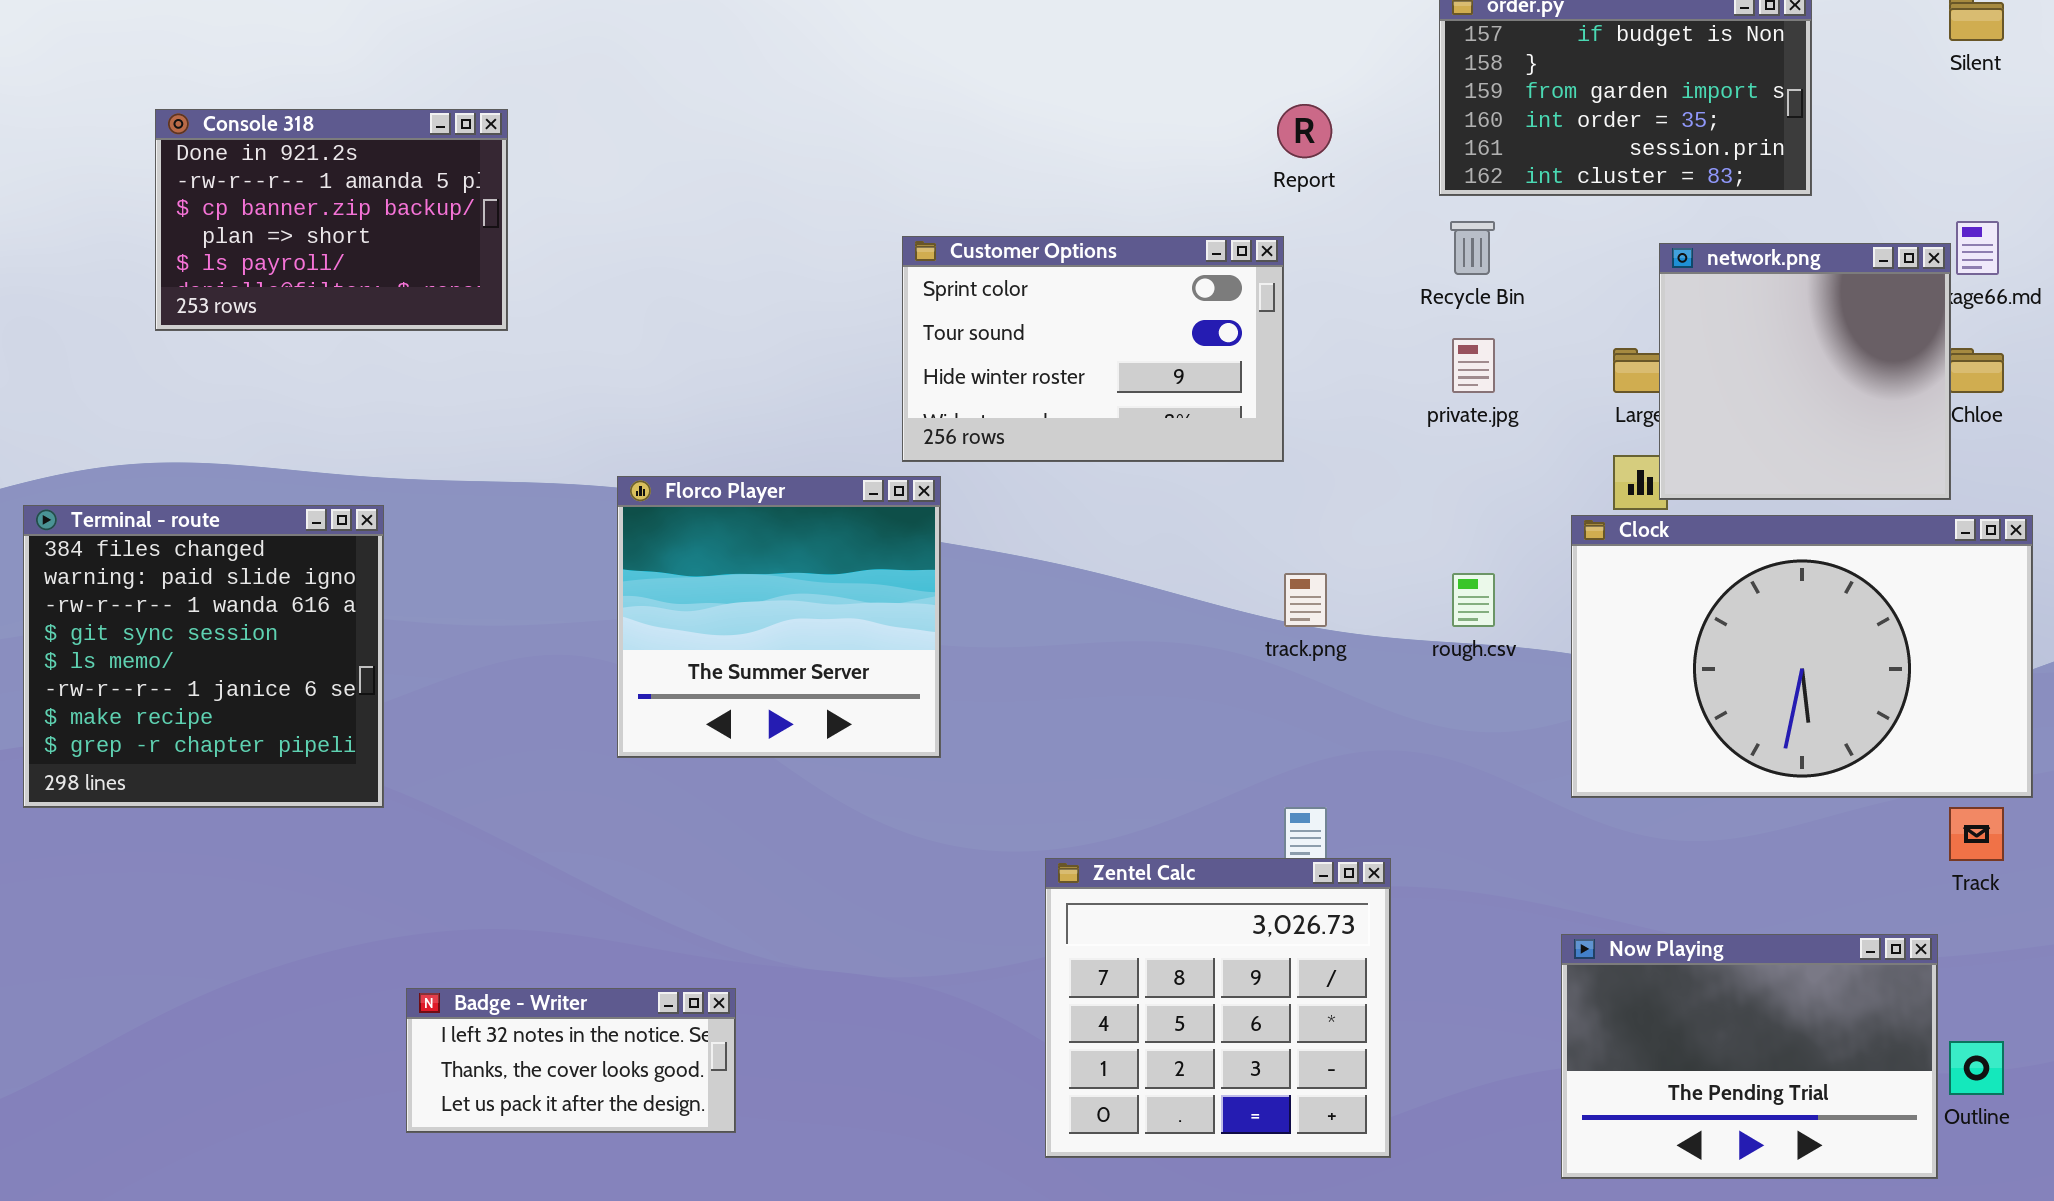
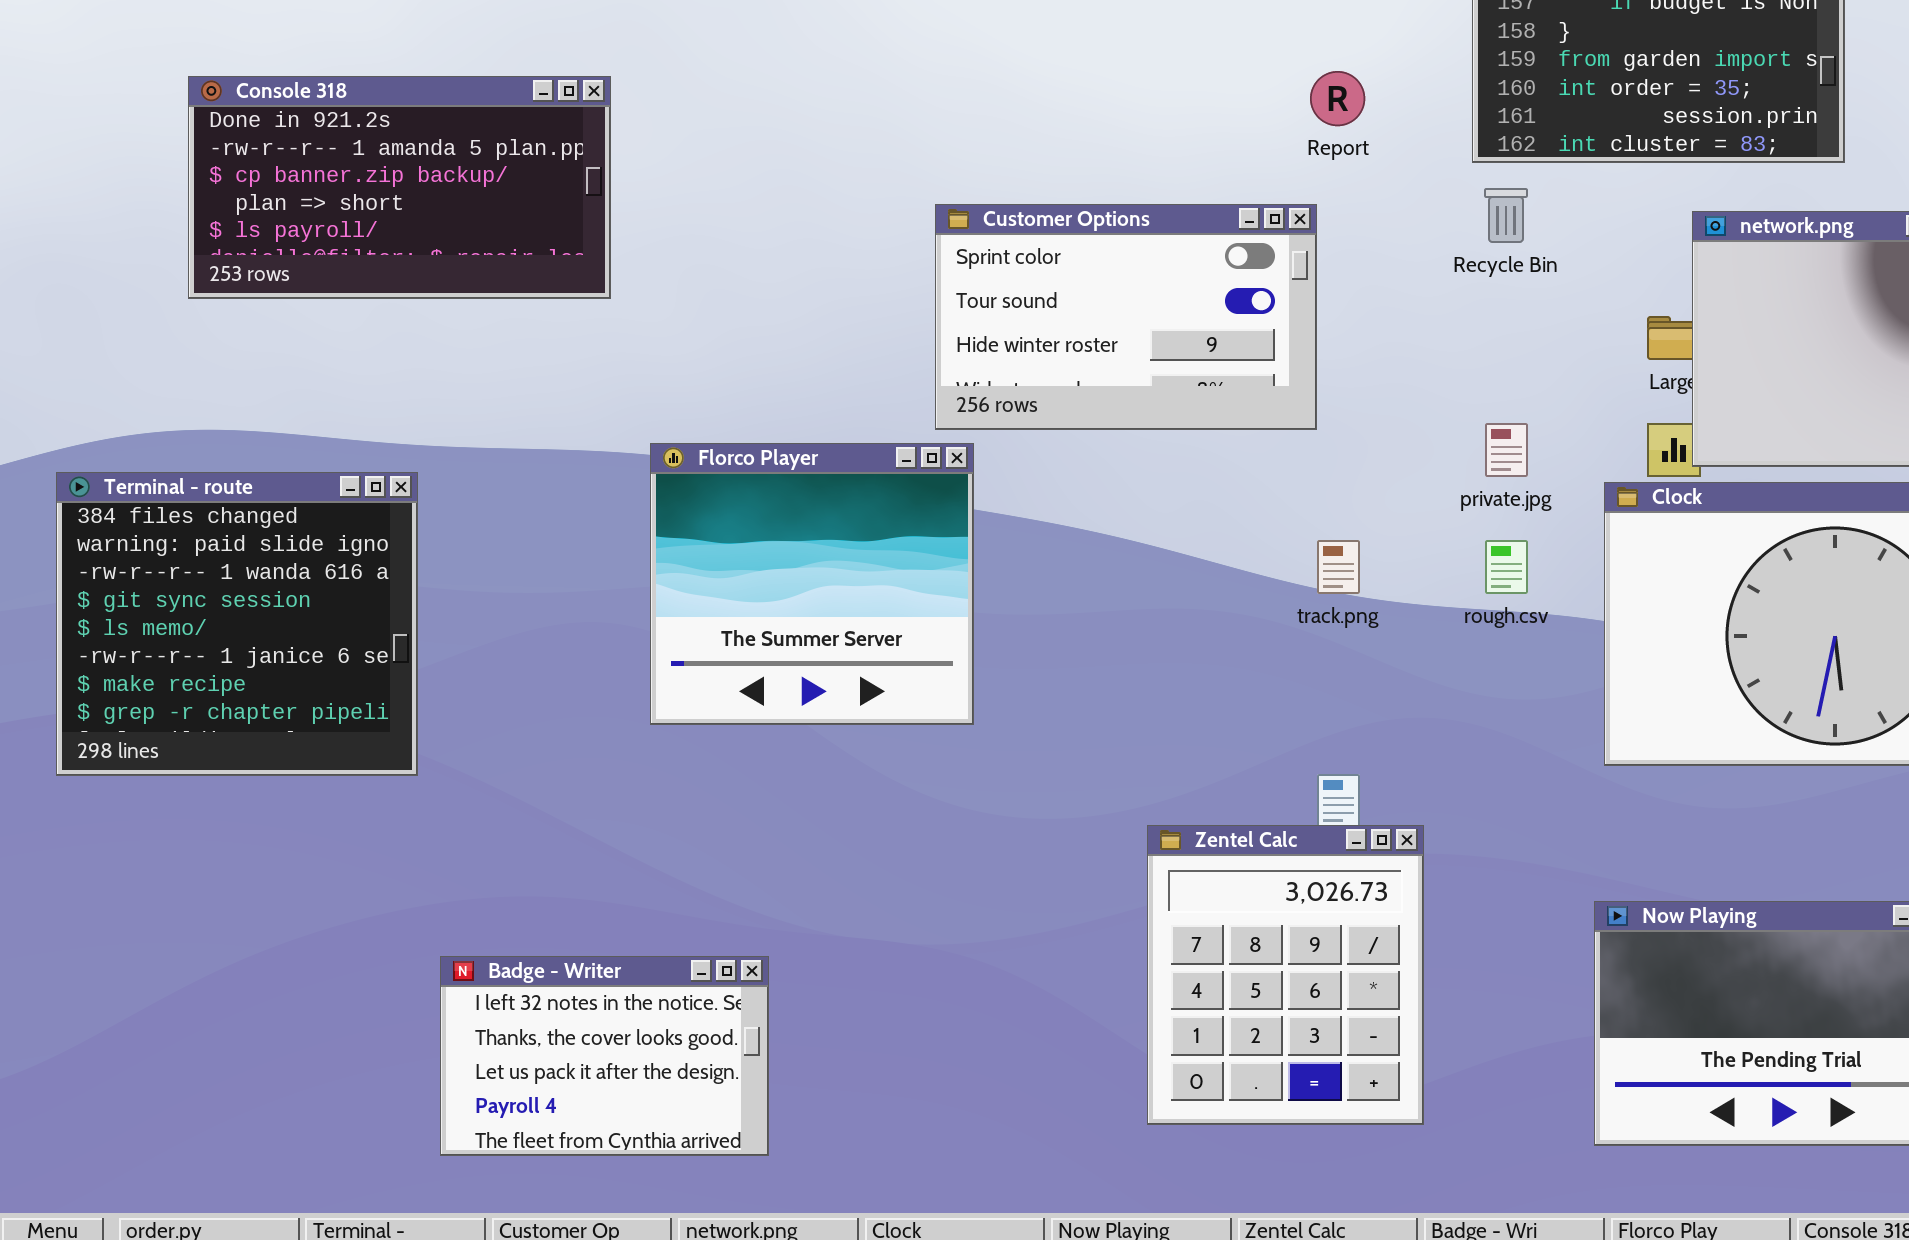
Console 318: [155,109,508,331] -> [188,76,611,299], resized
private.jpg: [1452,338,1495,393] -> [1485,423,1528,477], moved
Zentel Calc: [1045,858,1391,1158] -> [1147,825,1424,1125], resized
Badge - Writer: [406,988,736,1133] -> [440,956,769,1156], resized

